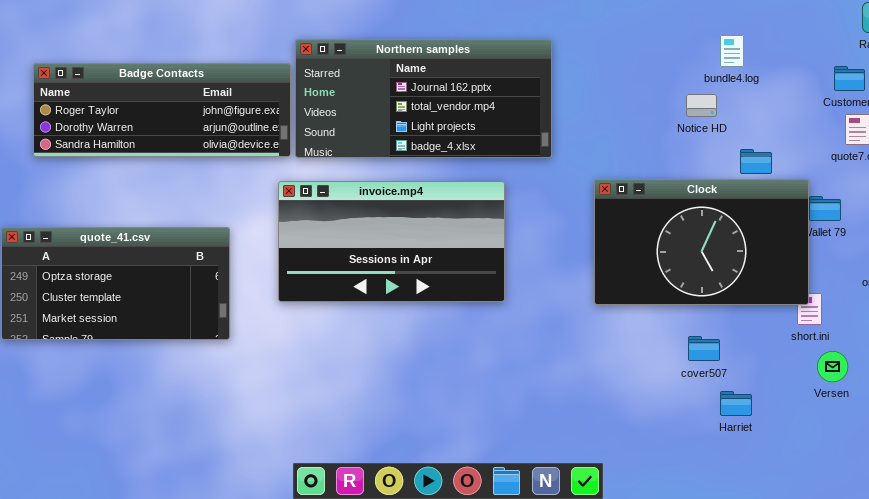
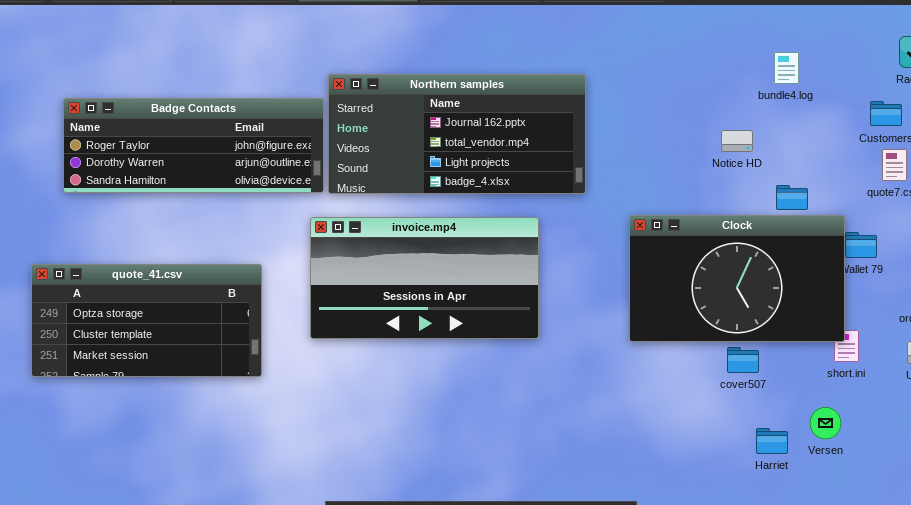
bundle4.log: [720,35,744,67] -> [774,52,799,84], moved
cover507: [688,336,720,361] -> [727,347,759,373], moved
Versen: [817,351,848,382] -> [810,407,841,439], moved

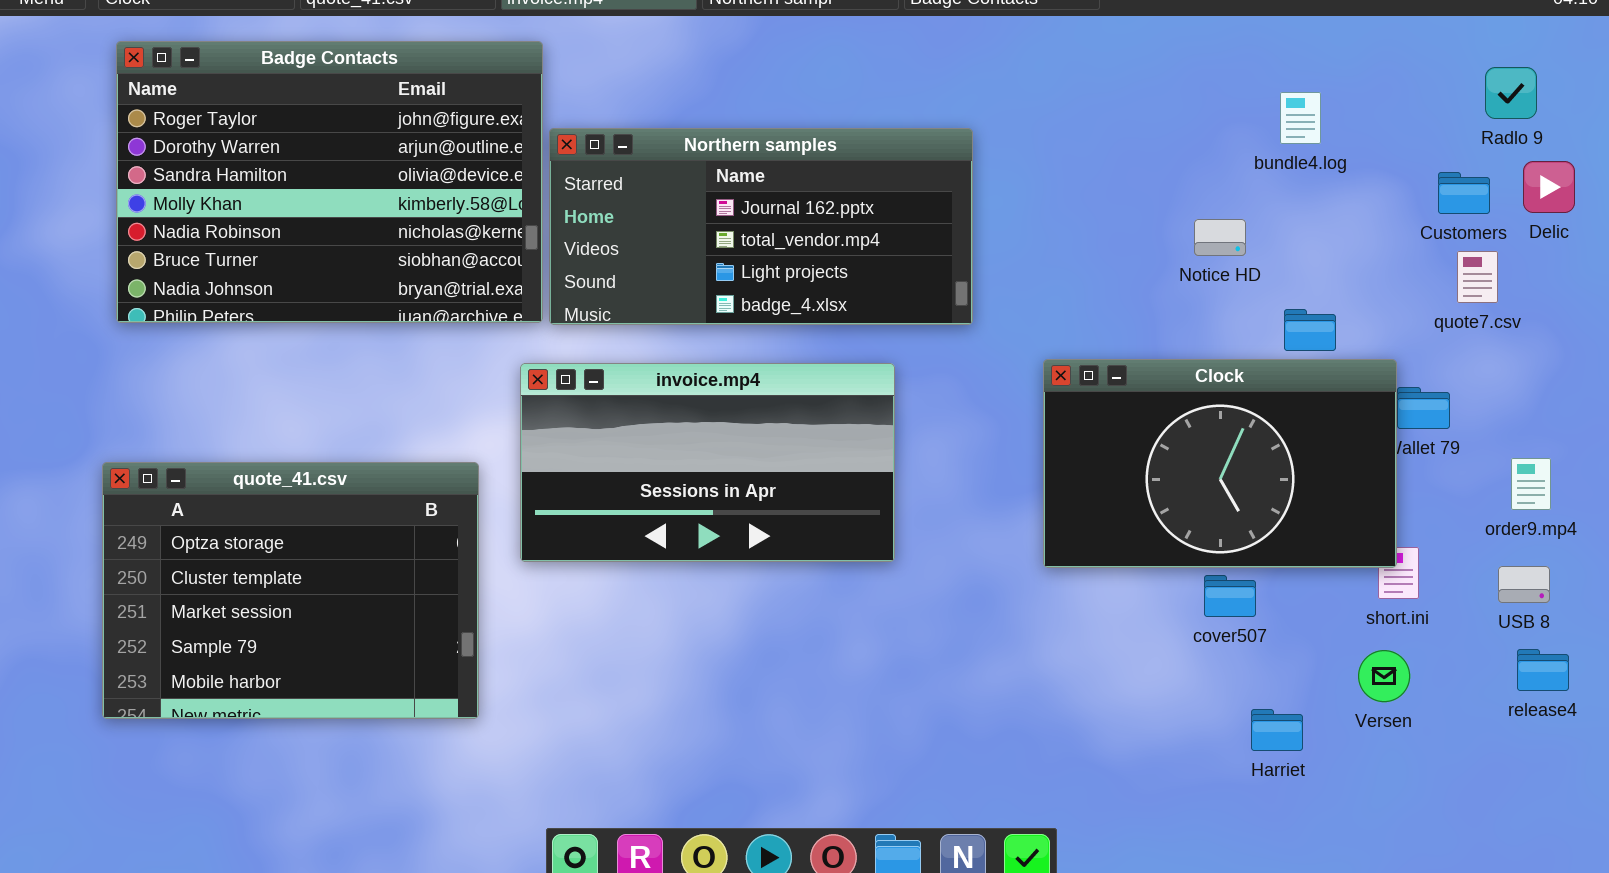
Badge Contacts: [63,98,324,193] -> [116,41,543,323], resized
quote_41.csv: [31,264,262,377] -> [102,462,479,719], moved, resized
Versen: [810,407,841,439] -> [1358,650,1410,702], moved

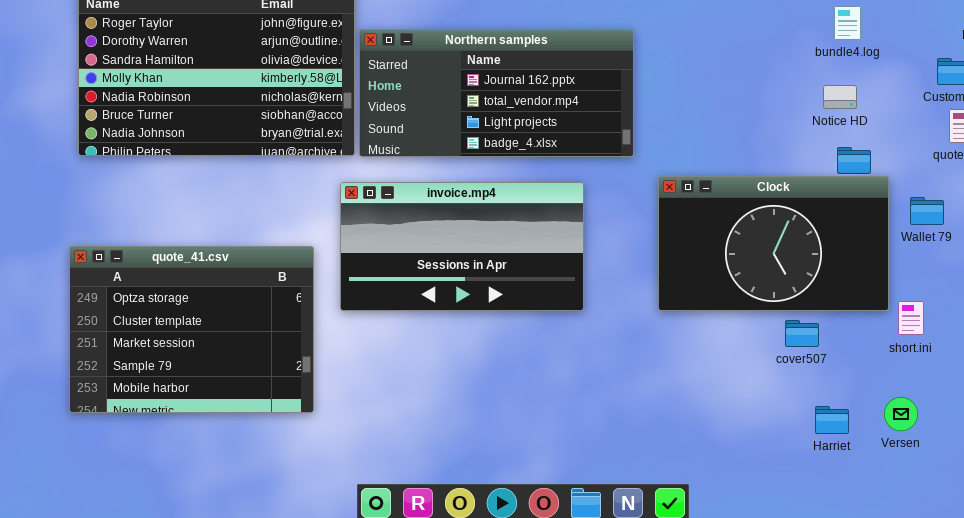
Notice HD: [1194,219,1246,256] -> [823,85,857,109], moved
Clock: [1043,359,1397,568] -> [658,176,889,311], moved
Versen: [1358,650,1410,702] -> [884,397,918,431], moved

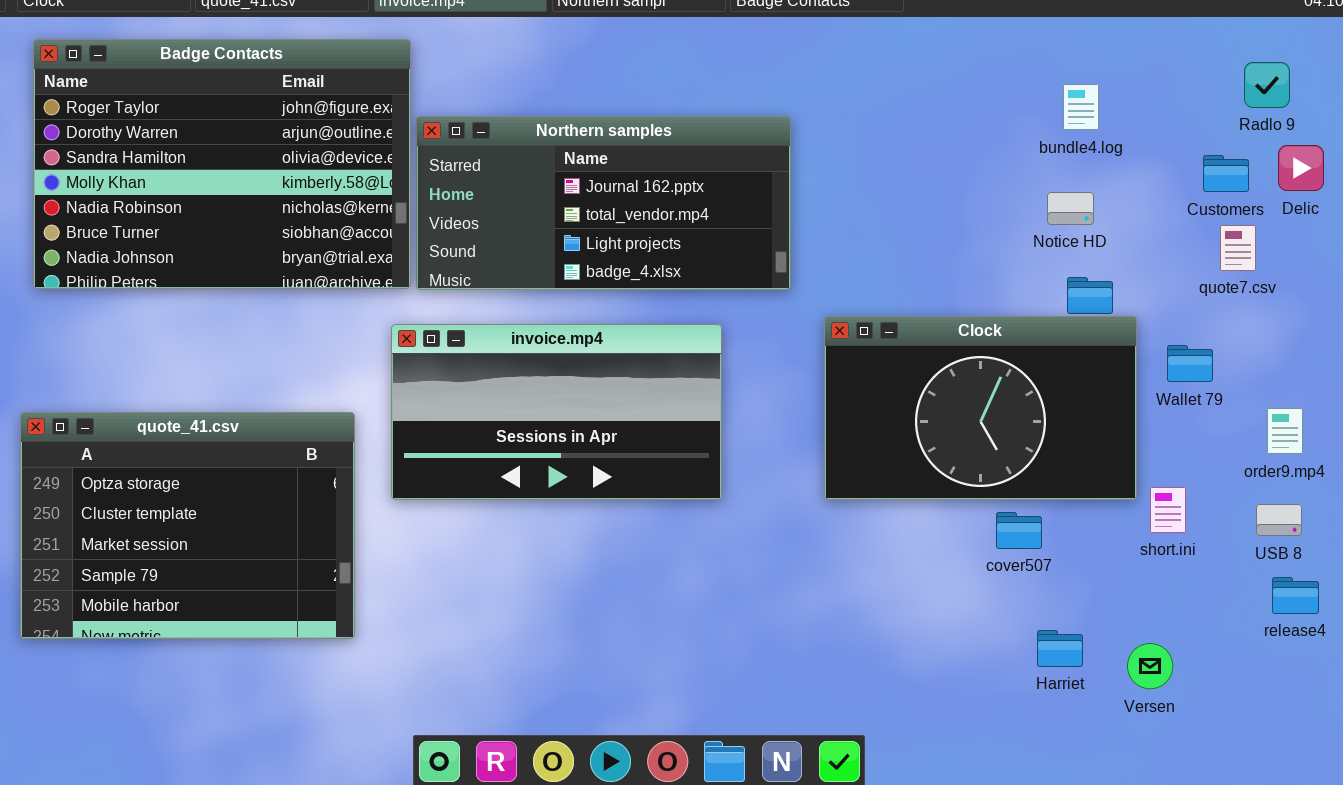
Versen: [884,397,918,431] -> [1127,643,1173,689], moved

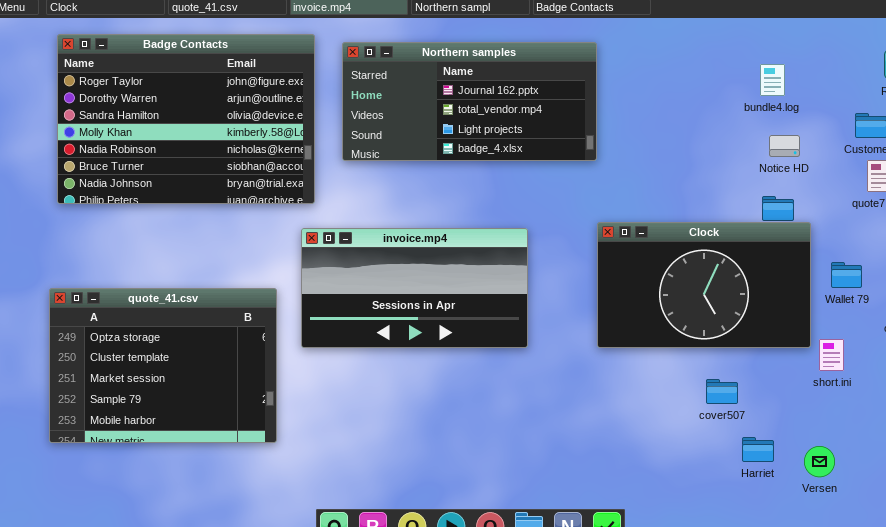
Northern samples: [416,116,791,290] -> [342,42,597,161], moved
Notice HD: [1047,192,1094,225] -> [769,135,800,157], moved
Wallet 79: [1167,345,1213,382] -> [831,262,862,288], moved
cover507: [996,512,1042,549] -> [706,379,738,404], moved

